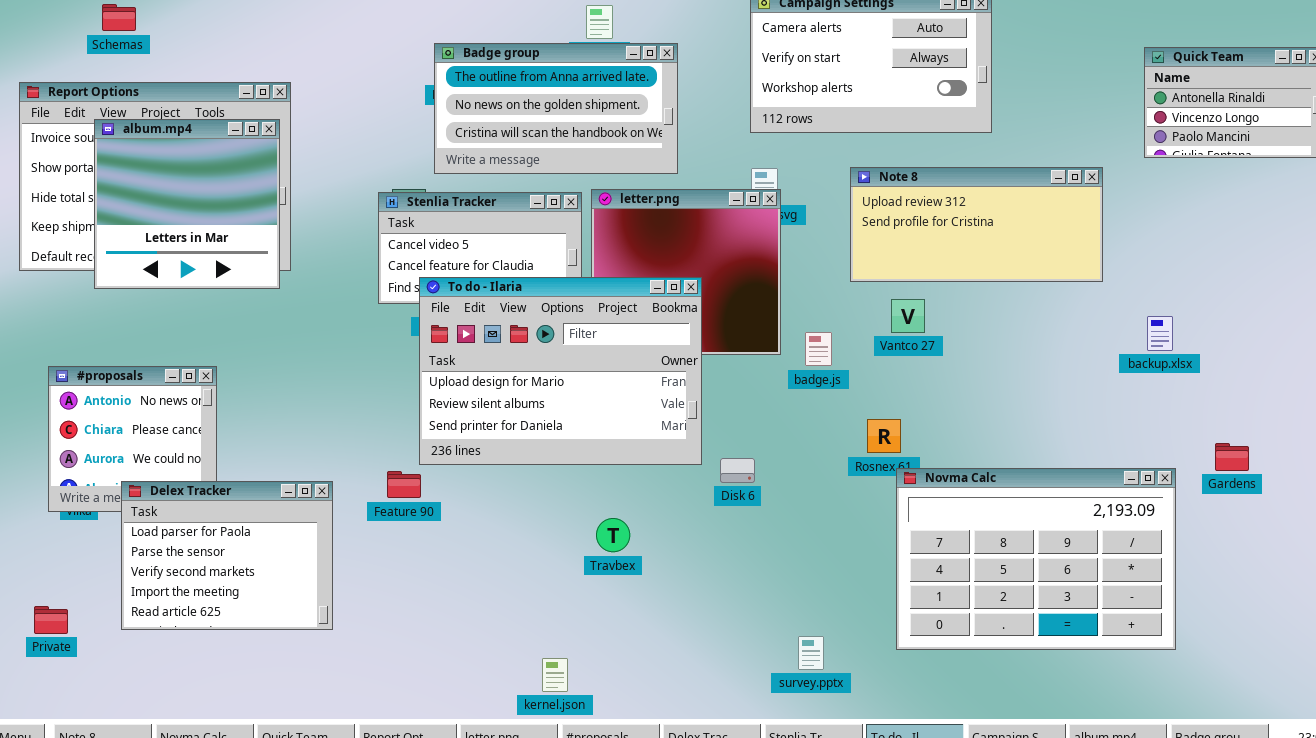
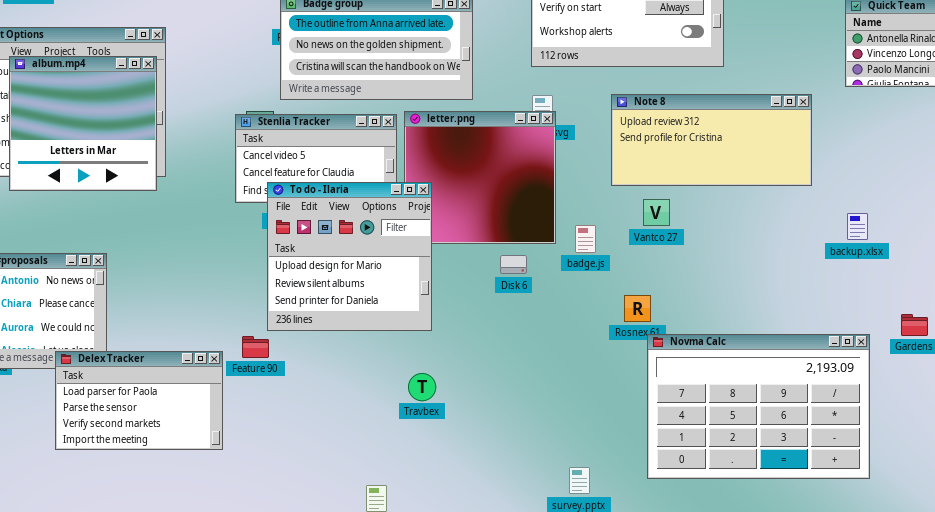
To do - Ilaria: [419,277,702,465] -> [267,182,432,331], resized
Disk 6: [720,458,755,483] -> [500,255,527,274], moved
Delex Tracker: [121,481,333,630] -> [55,351,223,450], moved, resized

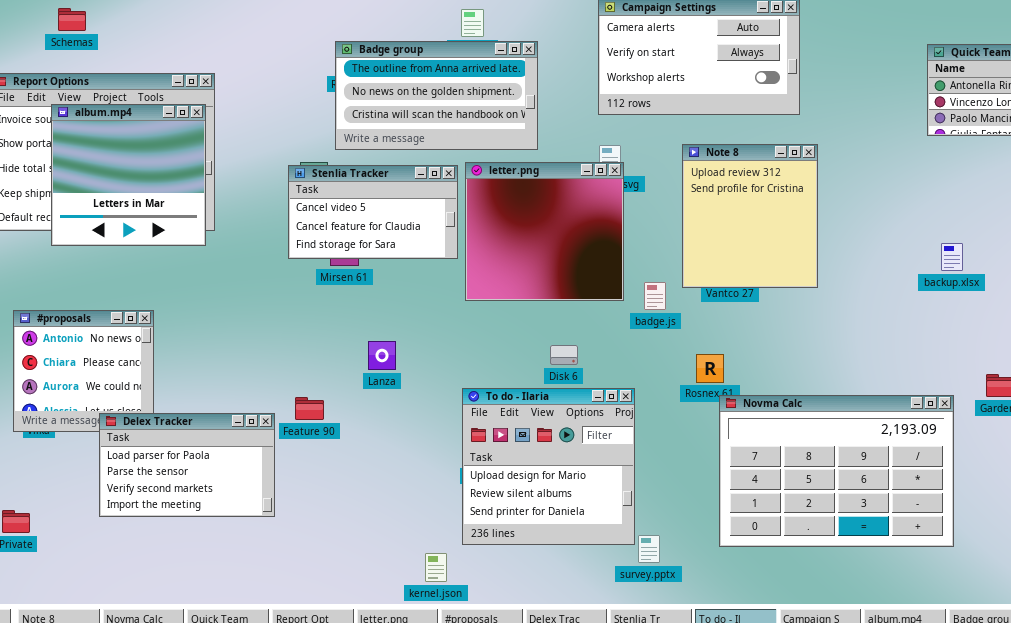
Note 8: [611,94,812,186] -> [682,144,818,288], resized
To do - Ilaria: [267,182,432,331] -> [462,388,635,545], moved
backup.xlsx: [847,213,868,240] -> [941,243,963,271], moved
Disk 6: [500,255,527,274] -> [550,345,578,365], moved

